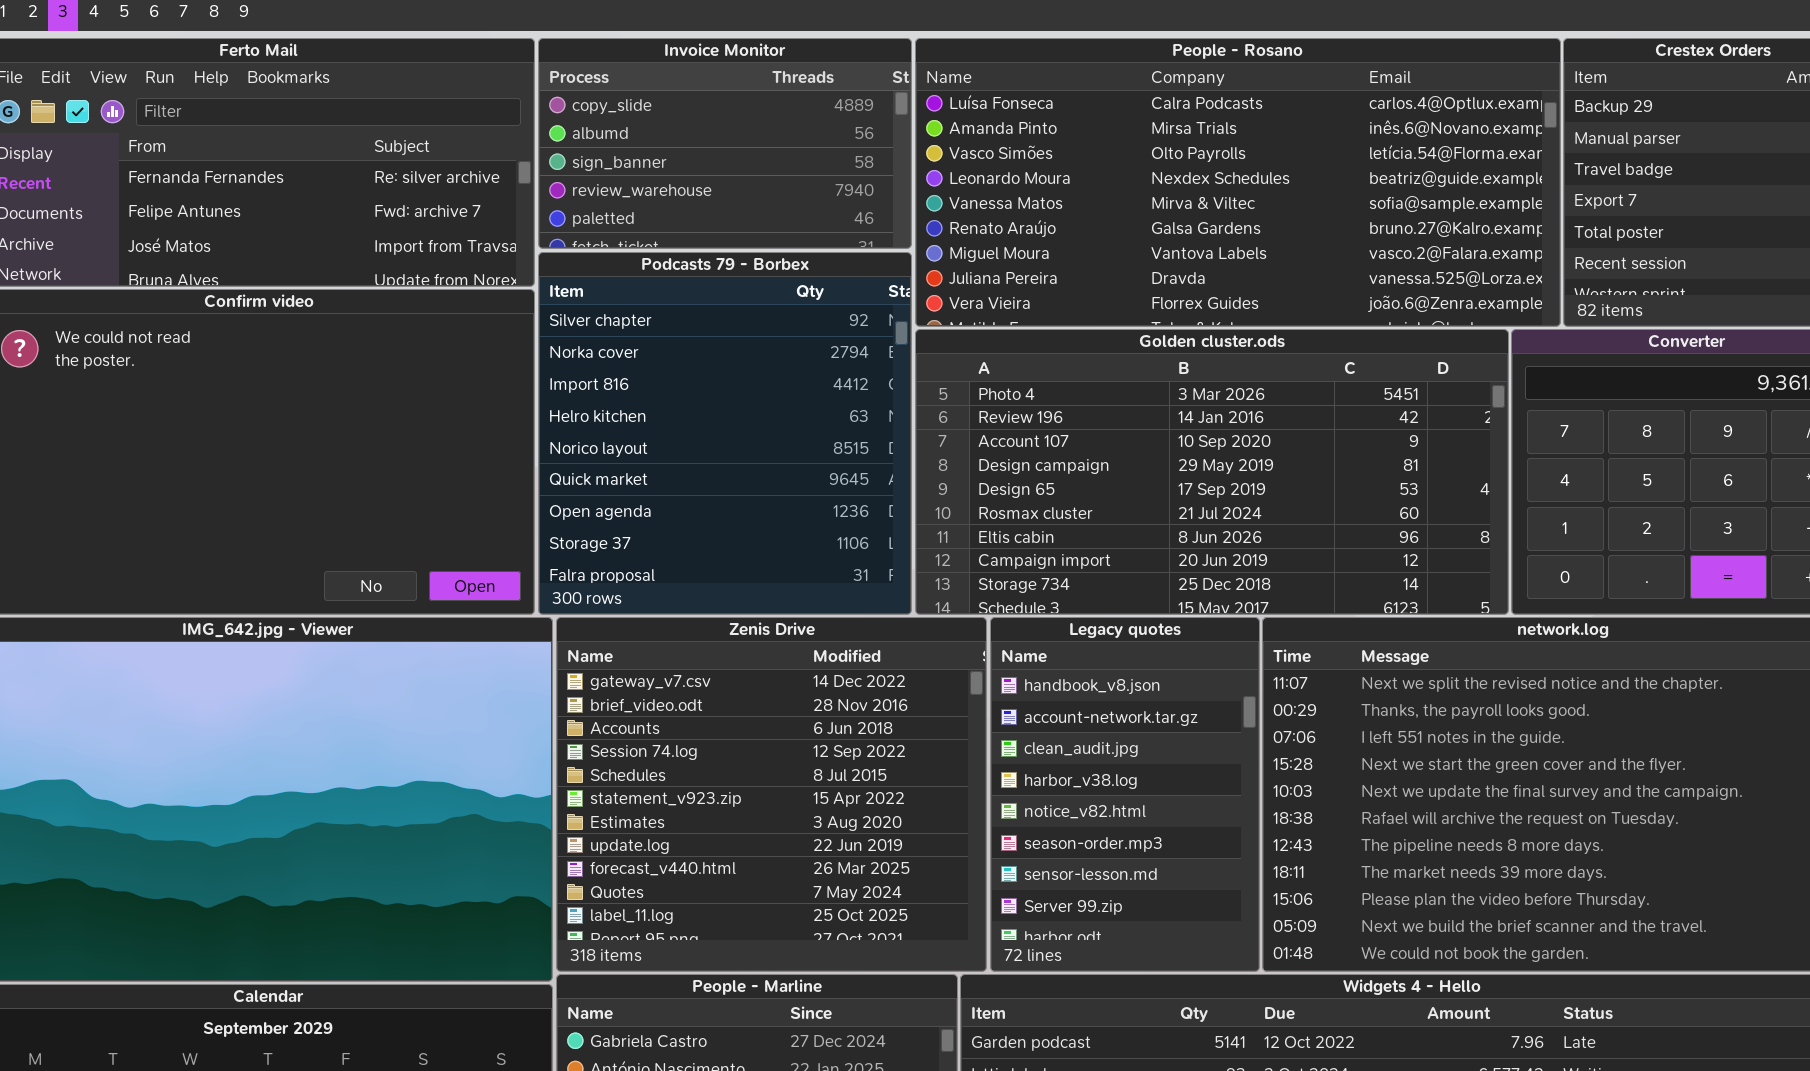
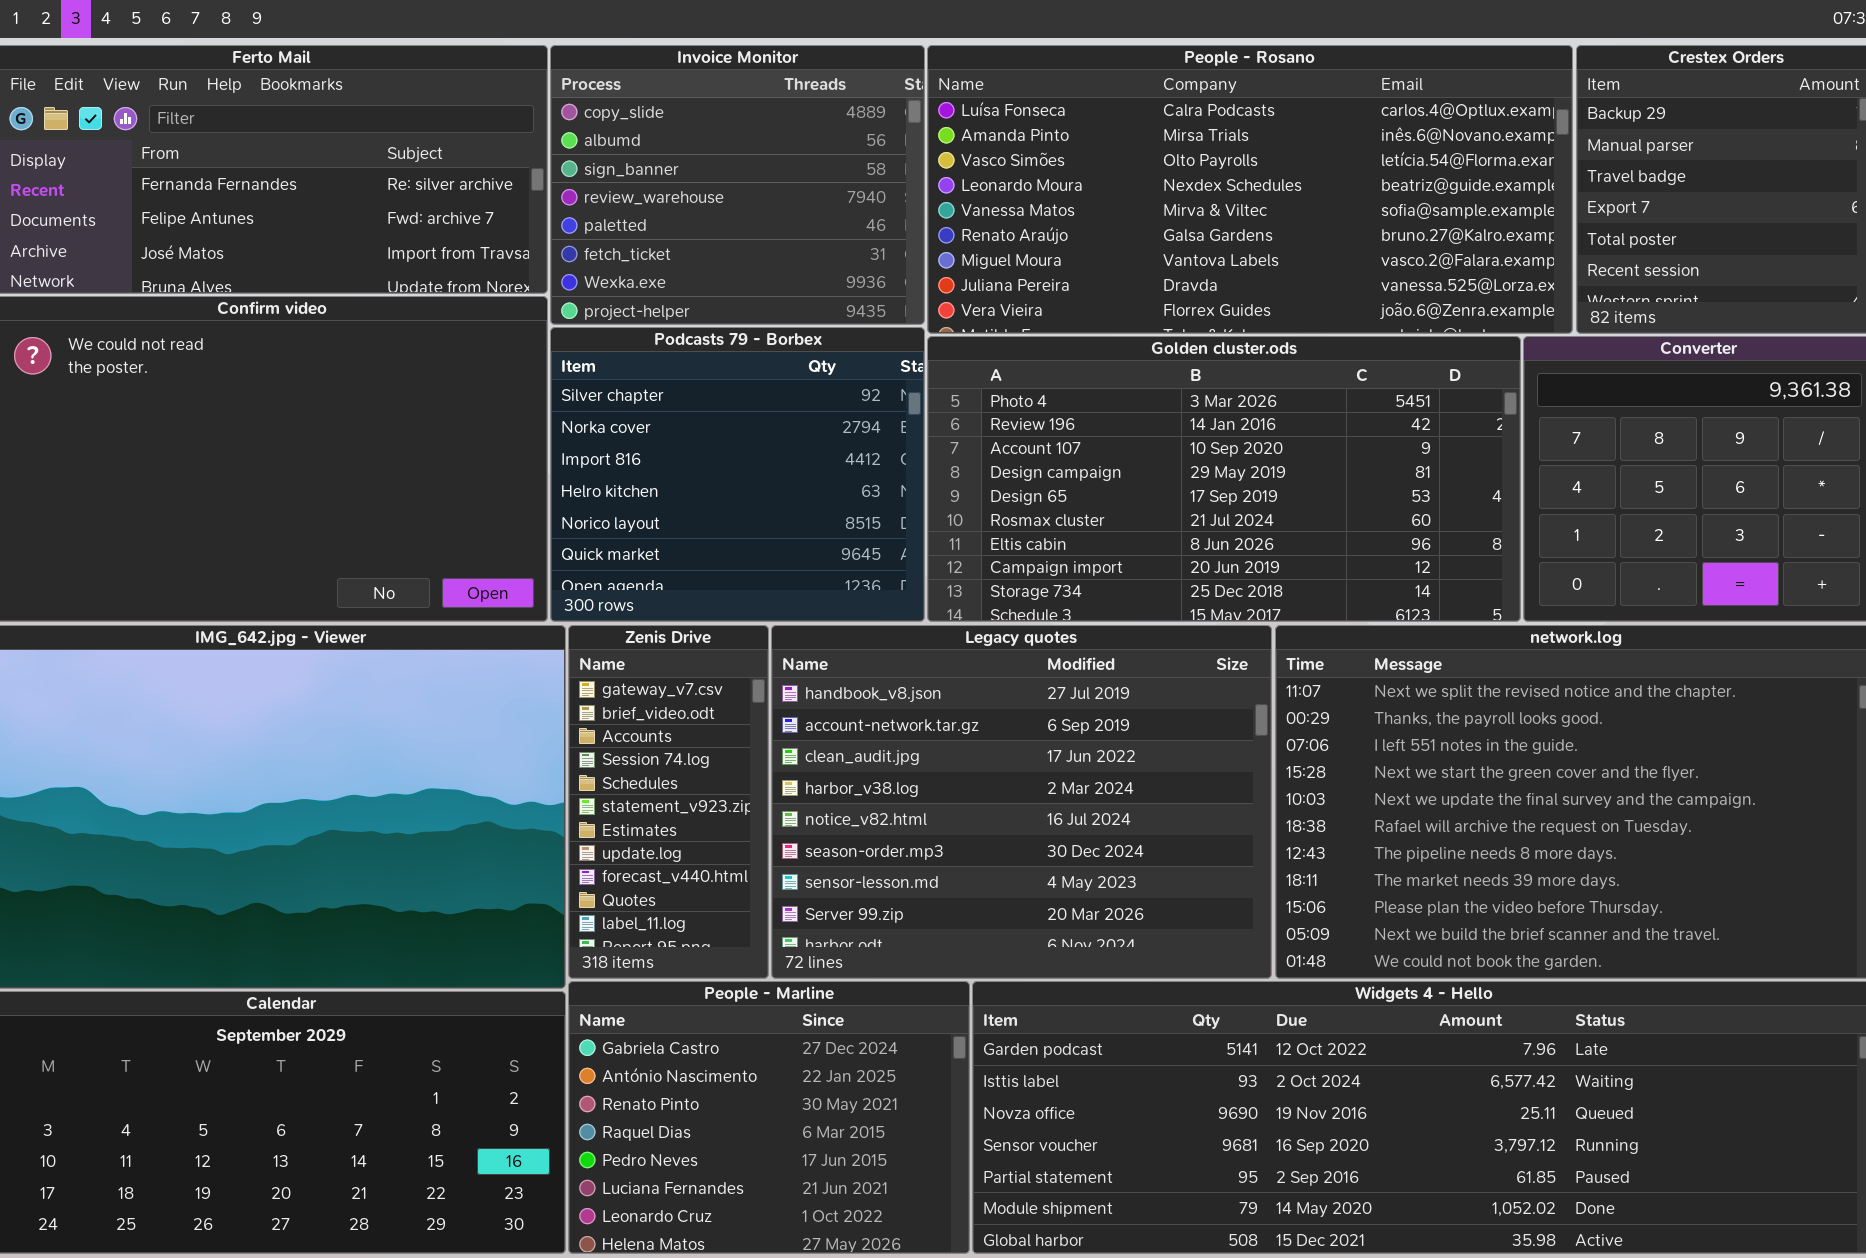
Invoice Monitor: [538,38,912,249] -> [550,45,925,325], resized
Podcasts 79 - Borbex: [538,252,912,615] -> [550,327,925,622], resized
Zenis Drive: [556,617,987,972] -> [568,625,769,979], resized
Legacy quotes: [990,617,1260,972] -> [771,625,1272,979], resized

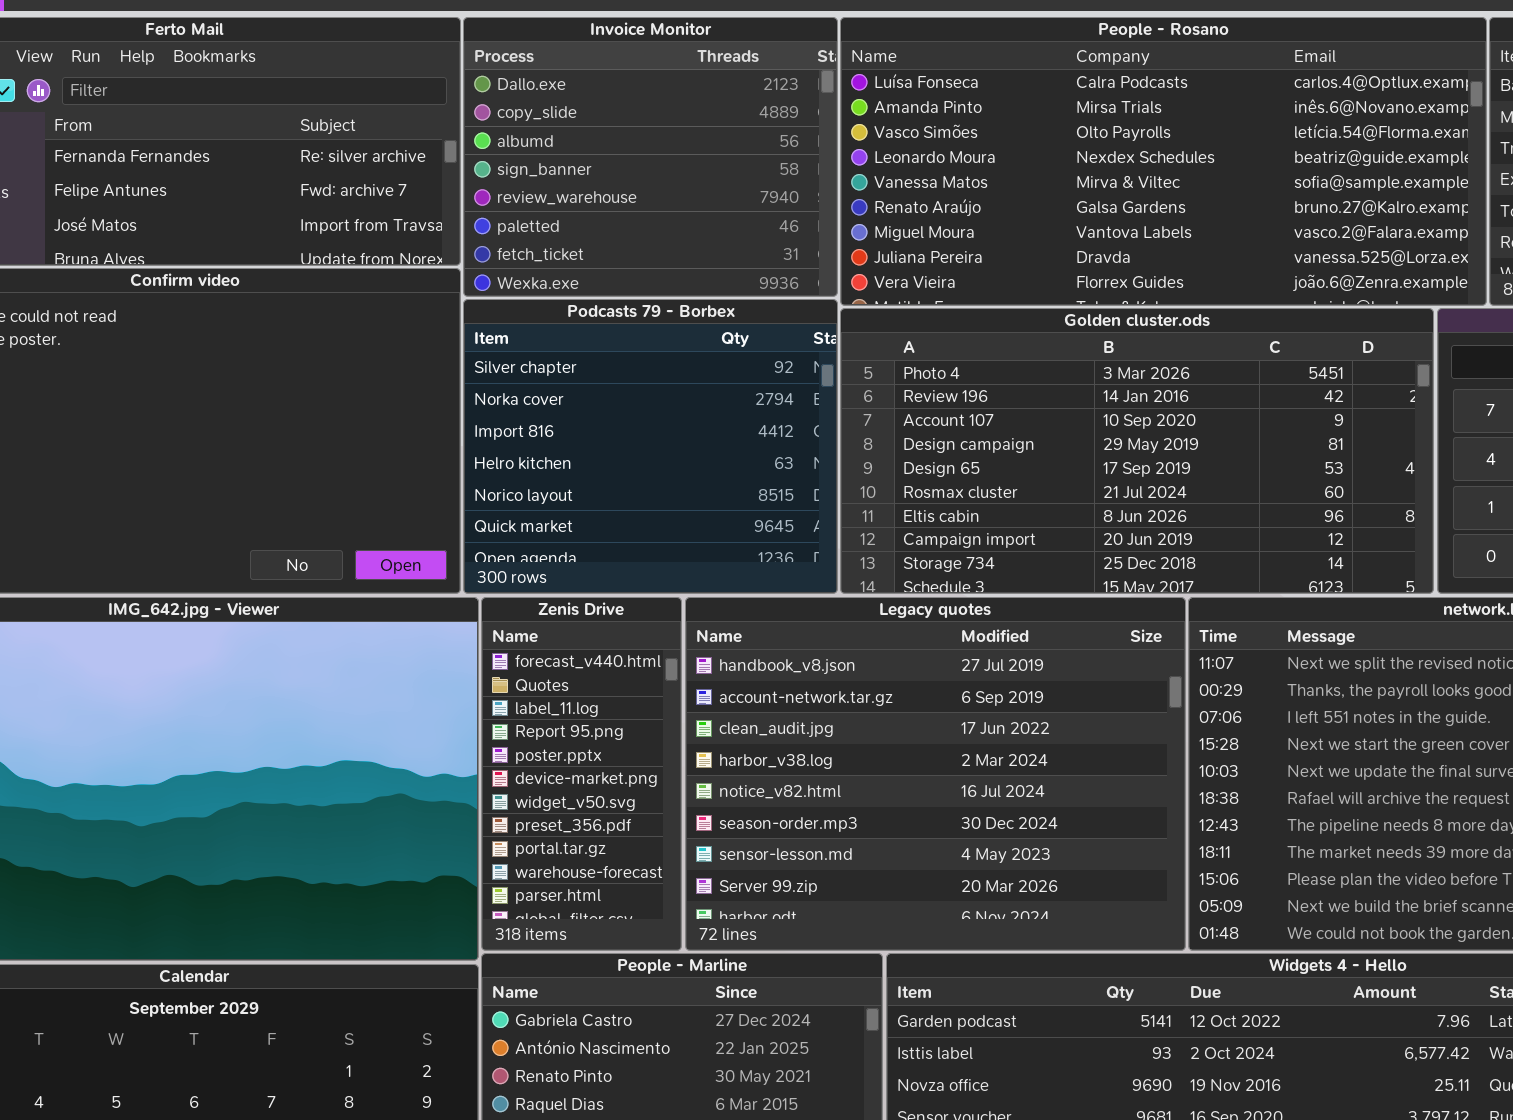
Invoice Monitor: [550,45,925,325] -> [463,17,838,297], scrolled up 1 row
Zenis Drive: [568,625,769,979] -> [481,597,682,951], scrolled down 8 rows

